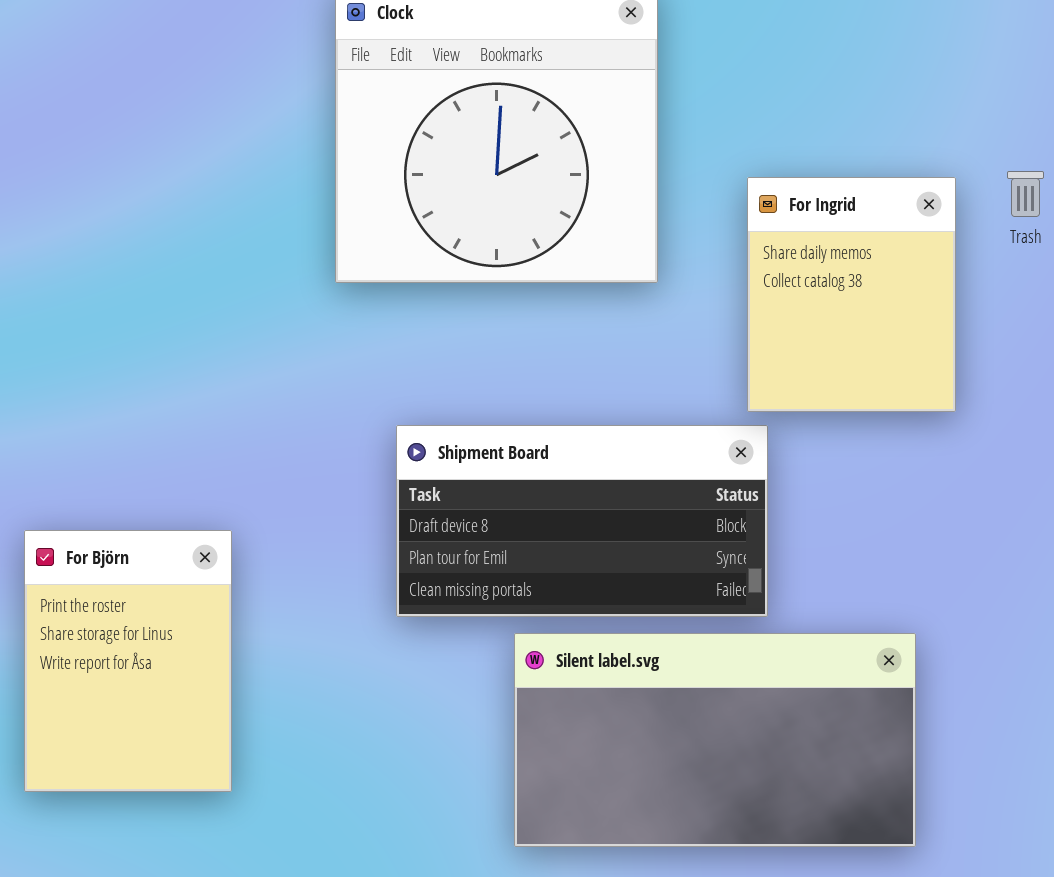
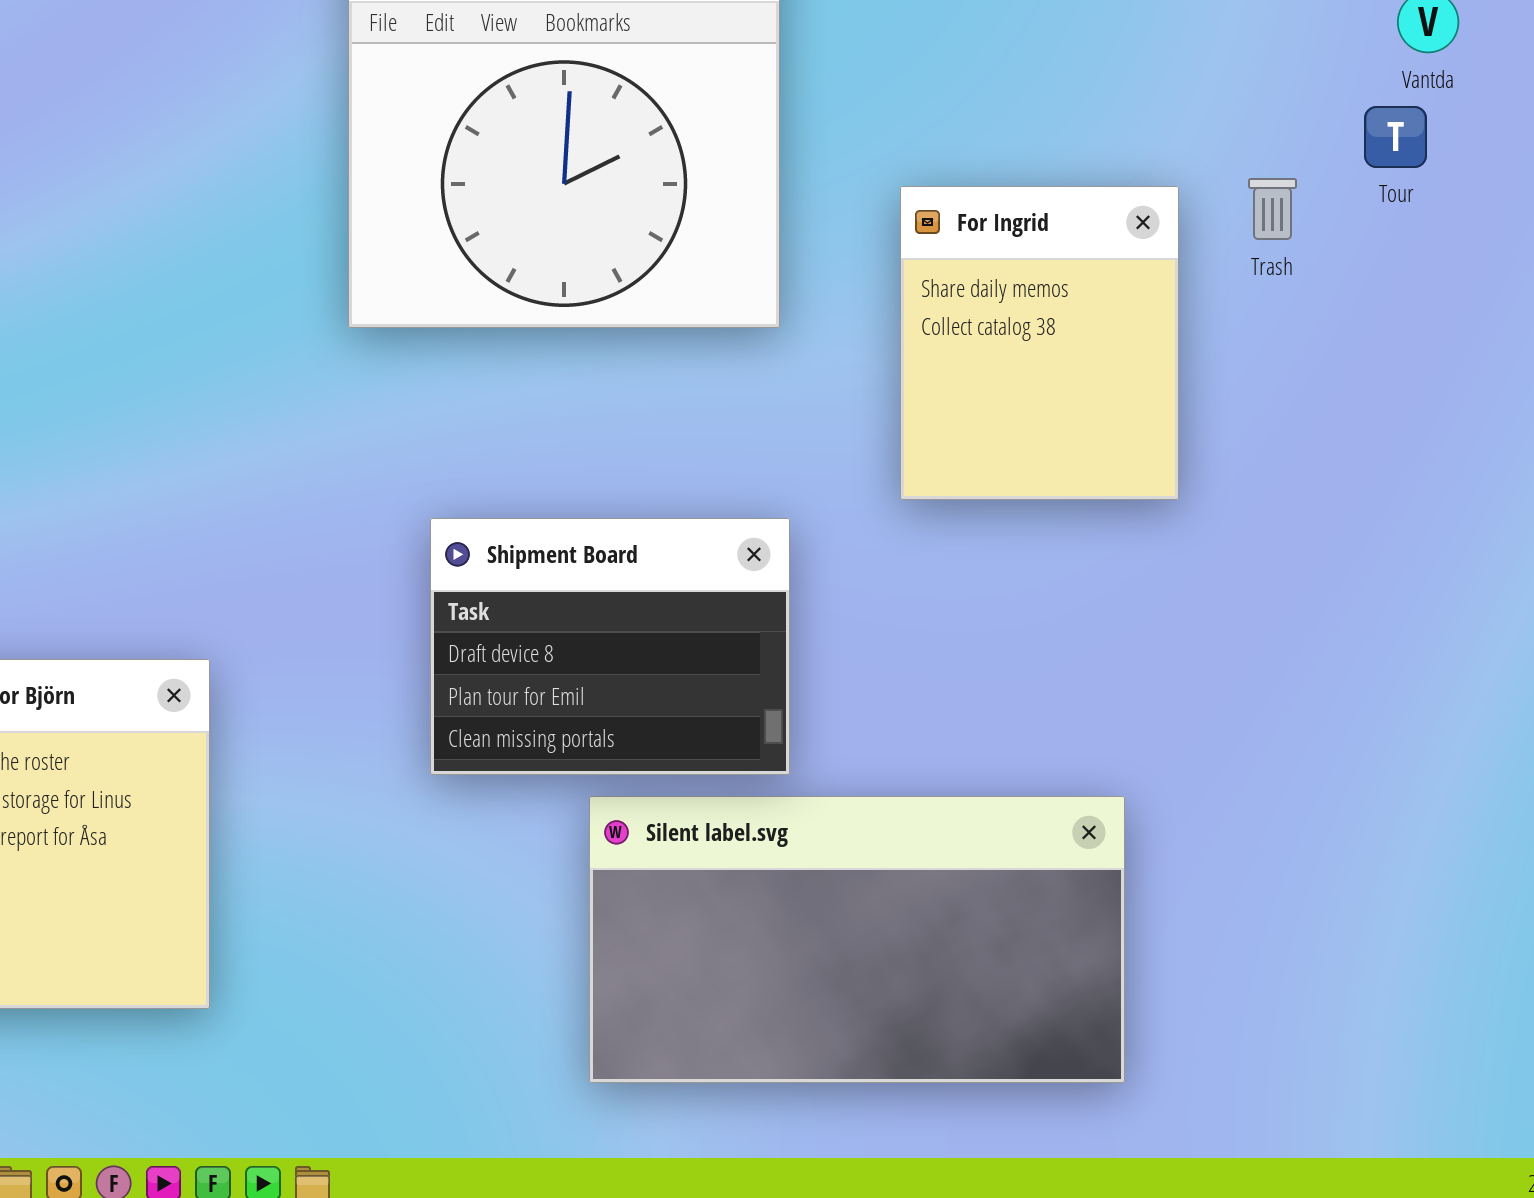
Shipment Board: [396,425,768,617] -> [430,518,790,775], resized

